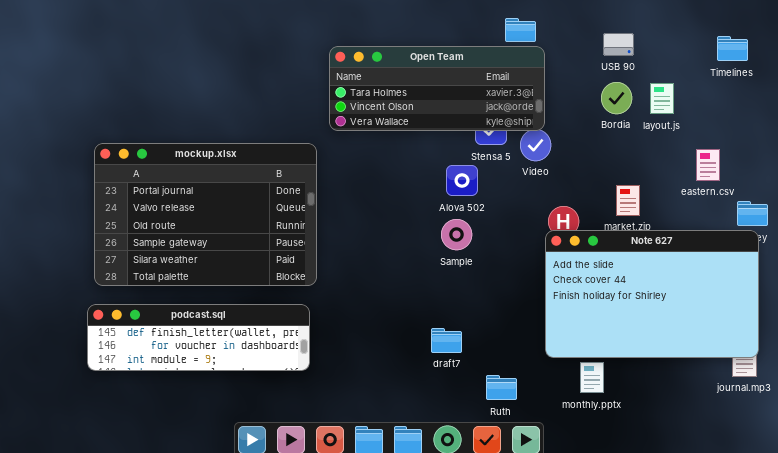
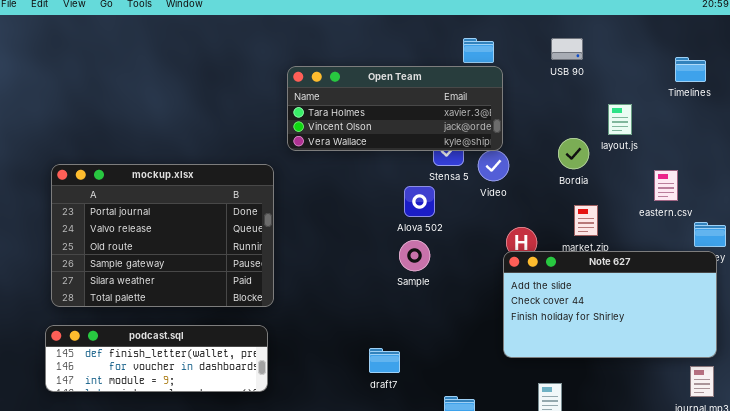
USB 90: [603,33,634,56] -> [551,38,583,60], moved
Bordia: [601,82,632,114] -> [558,138,589,169], moved
Note 627: [545,230,759,358] -> [503,251,717,358], resized
draft7: [431,328,462,353] -> [369,348,400,373], moved

